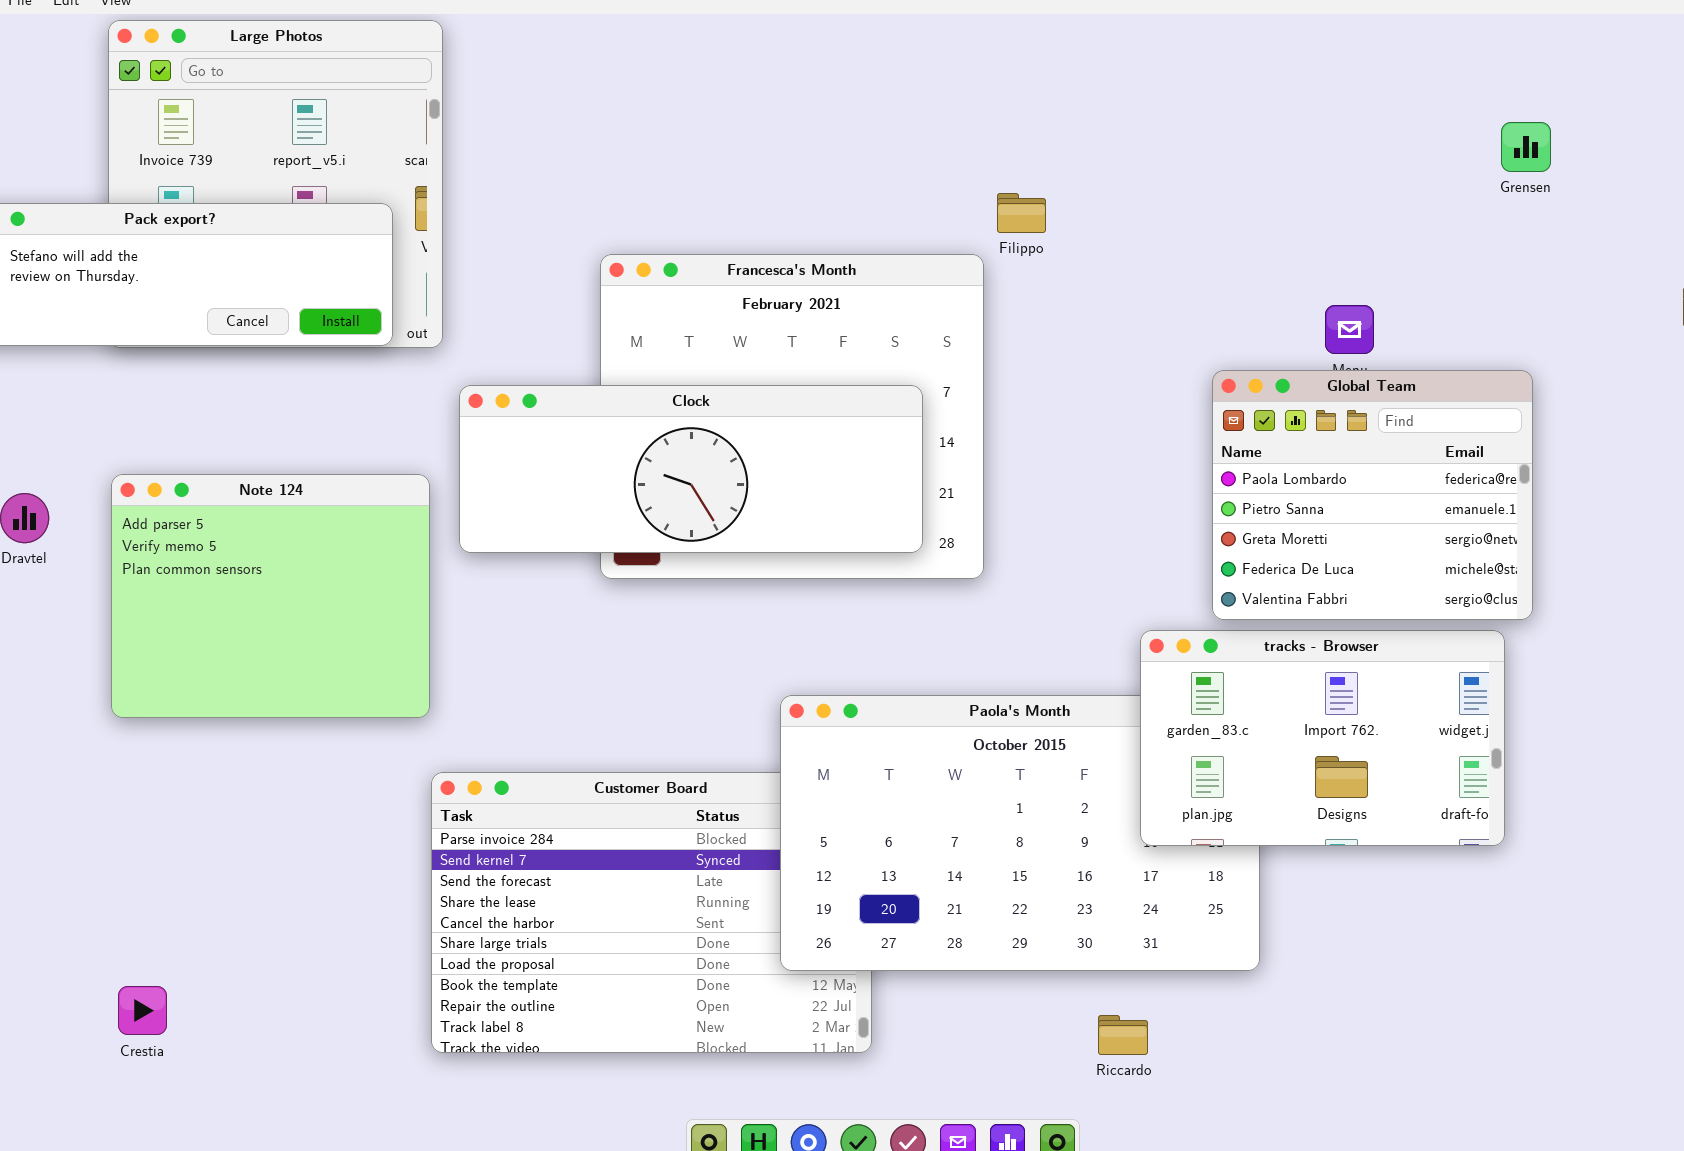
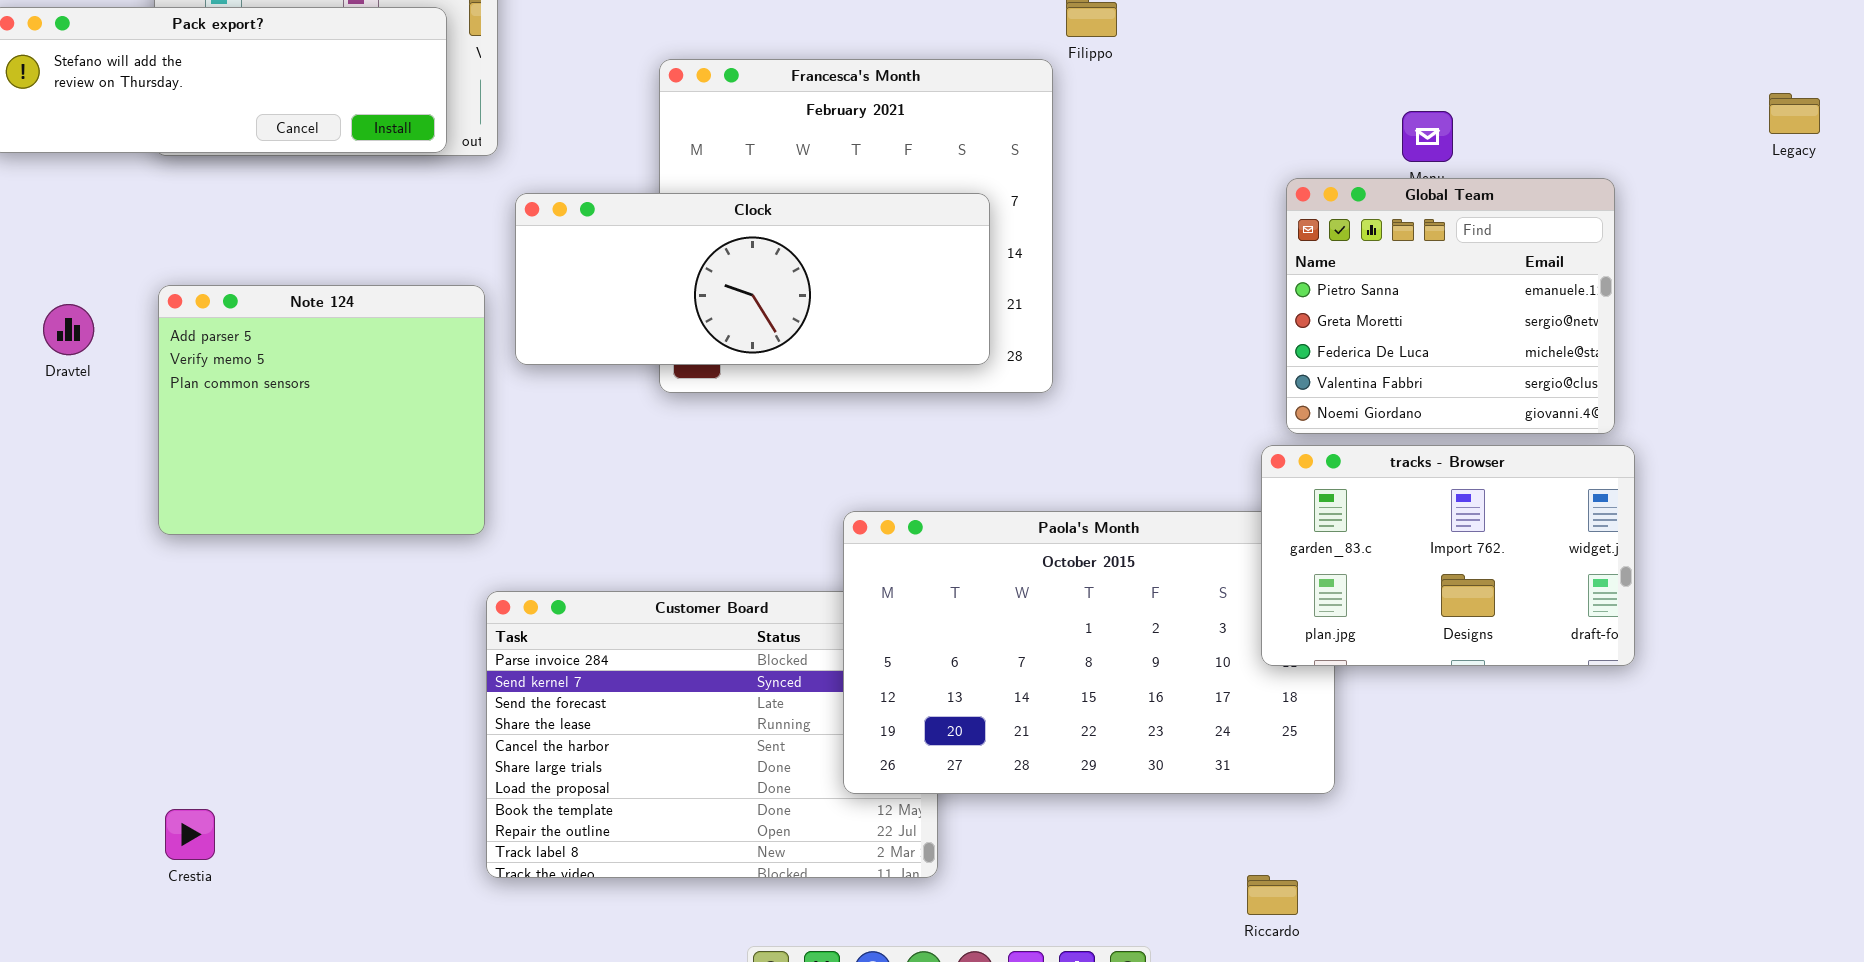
Global Team: [1212,370,1533,620] -> [1286,178,1615,434], scrolled down 1 row
tracks - Browser: [1140,630,1505,846] -> [1261,445,1635,666], moved
Riccardo: [1098,1015,1148,1055] -> [1247,875,1298,915], moved

